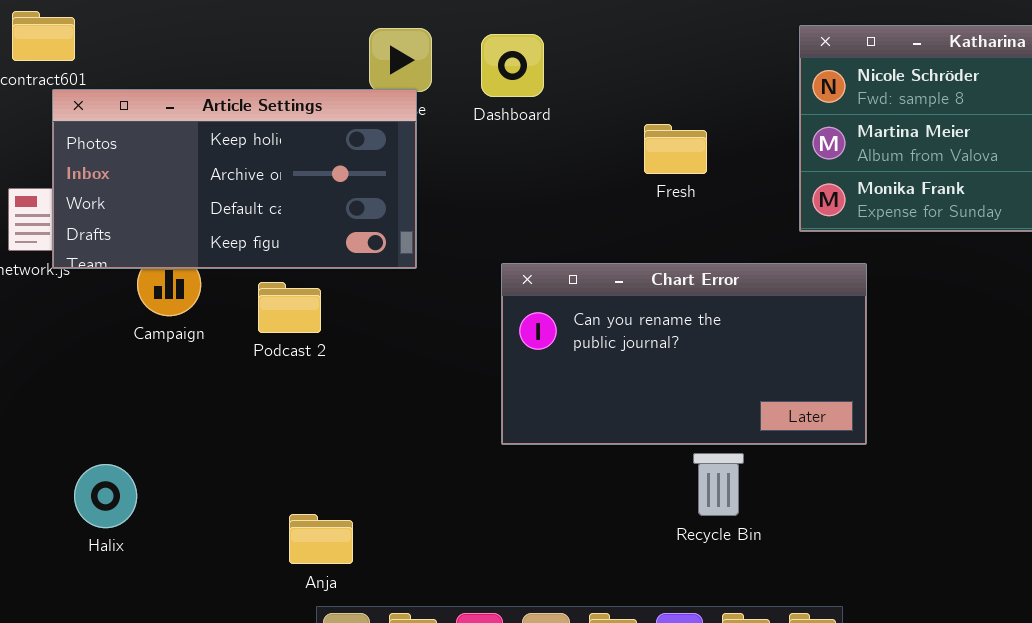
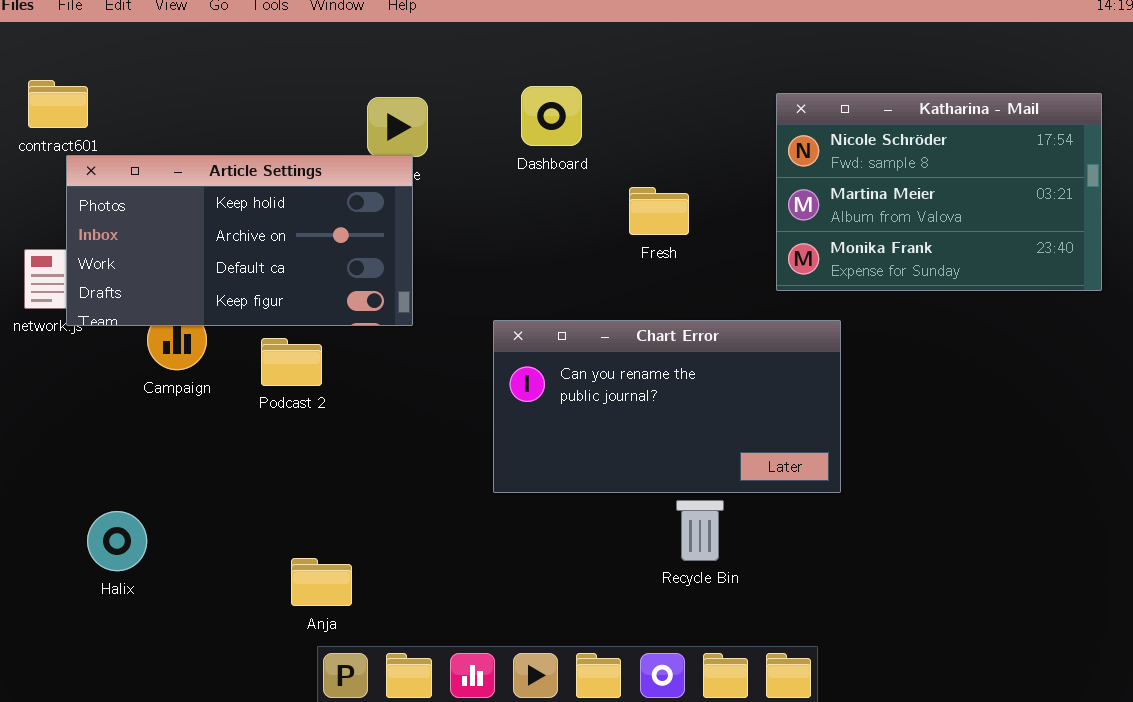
Dashboard: [481,34,544,97] -> [521,86,582,146], moved

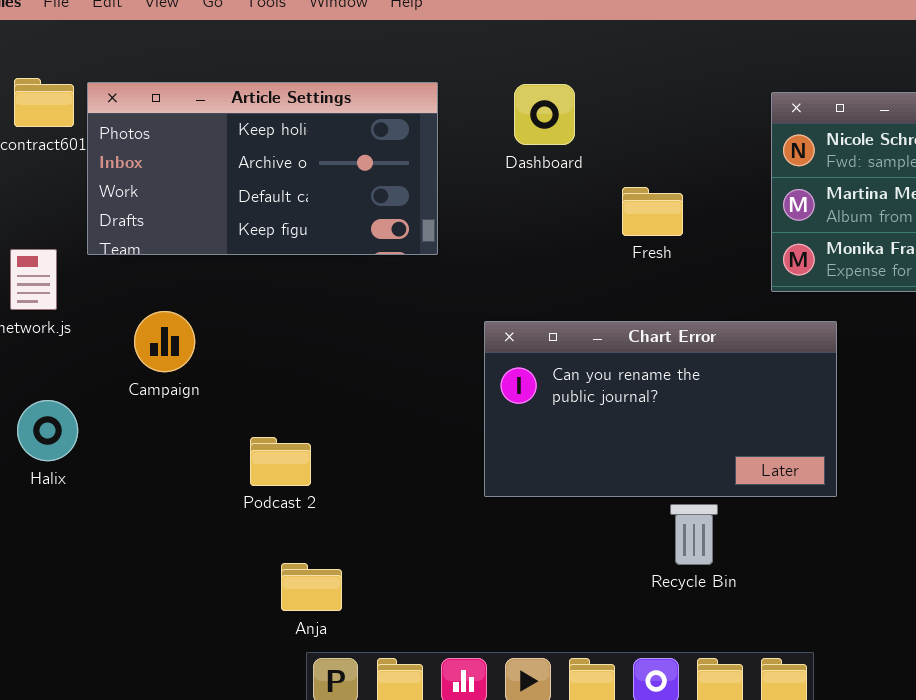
Article Settings: [66,155,413,326] -> [87,82,438,255], moved
Podcast 2: [261,338,322,386] -> [250,437,311,486], moved
Halix: [87,511,147,571] -> [17,400,78,461], moved

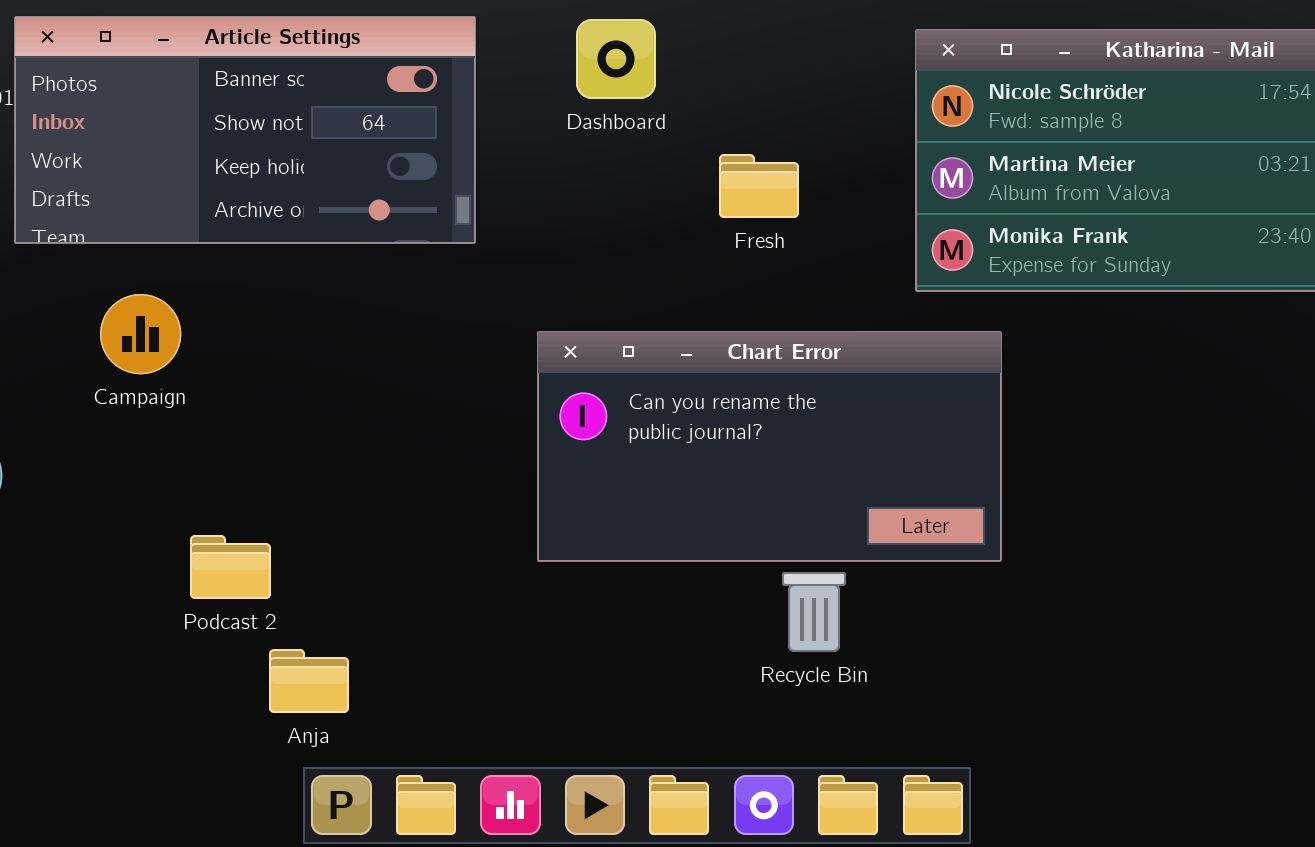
Article Settings: [87,82,438,255] -> [14,16,476,244], scrolled up 2 rows
Campaign: [134,311,195,372] -> [100,294,181,374], moved
Podcast 2: [250,437,311,486] -> [190,535,271,599], moved

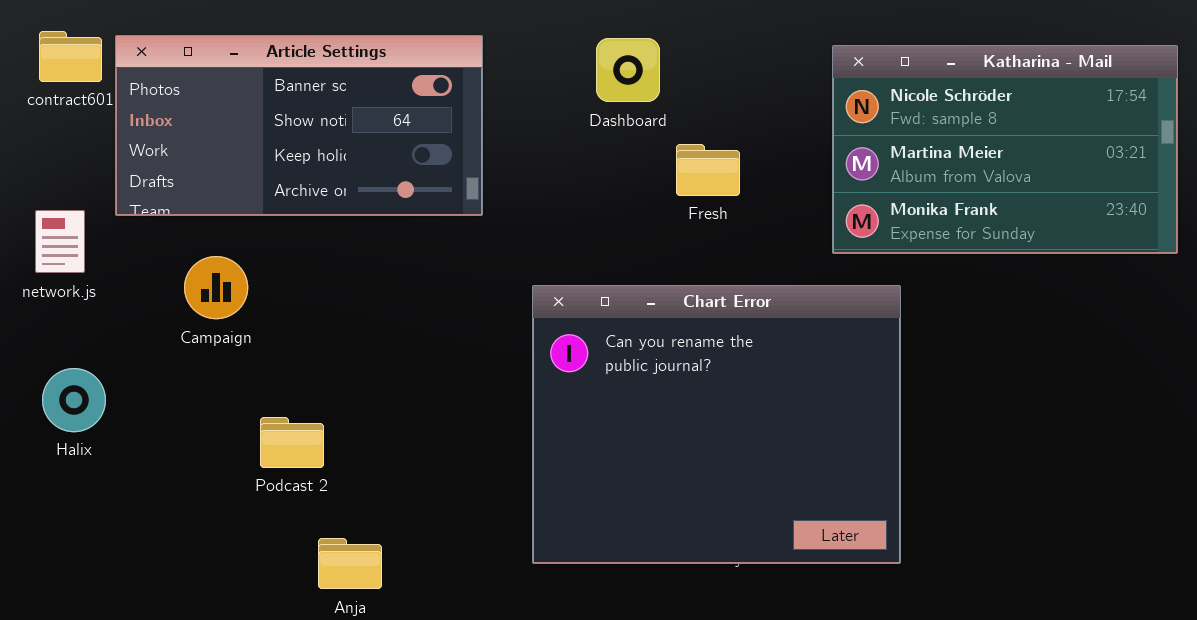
Dashboard: [576,19,656,99] -> [596,38,660,102], moved
Chart Error: [537,331,1002,562] -> [532,285,901,564], resized
Podcast 2: [190,535,271,599] -> [260,417,324,468], moved

